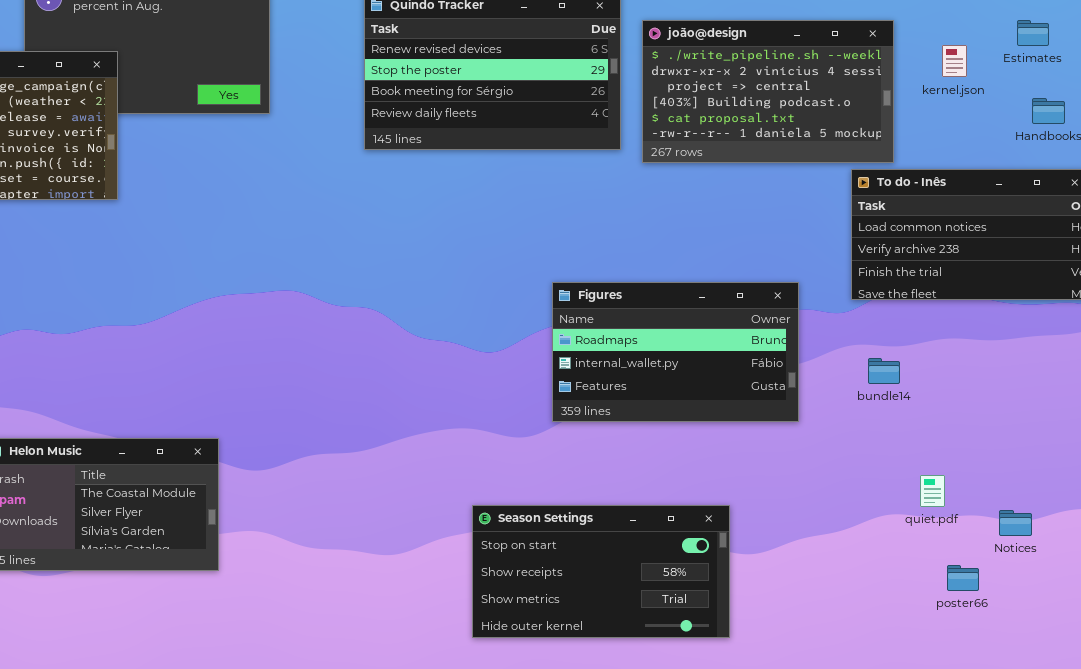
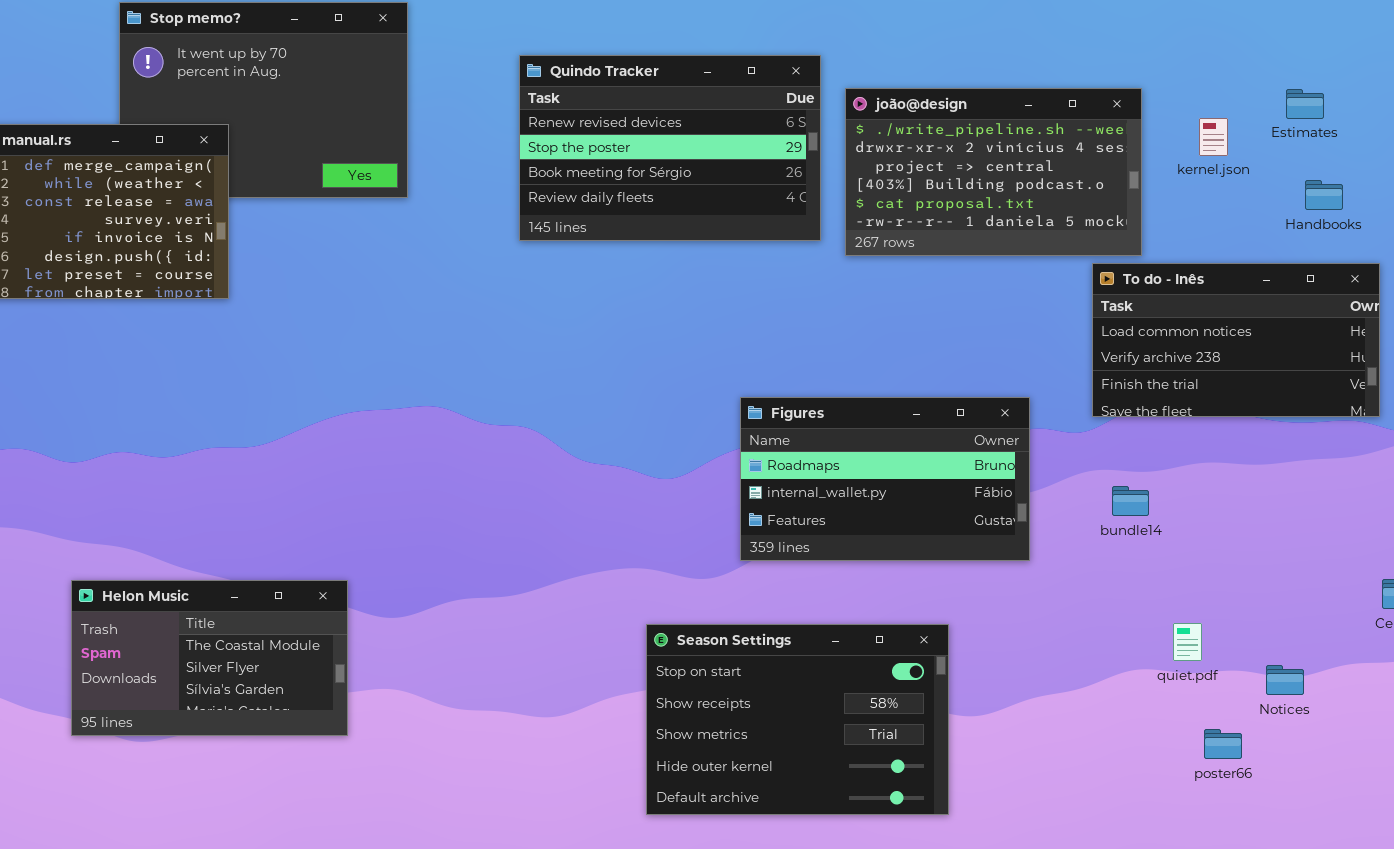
Season Settings: [472,505,730,638] -> [646,624,949,815], resized

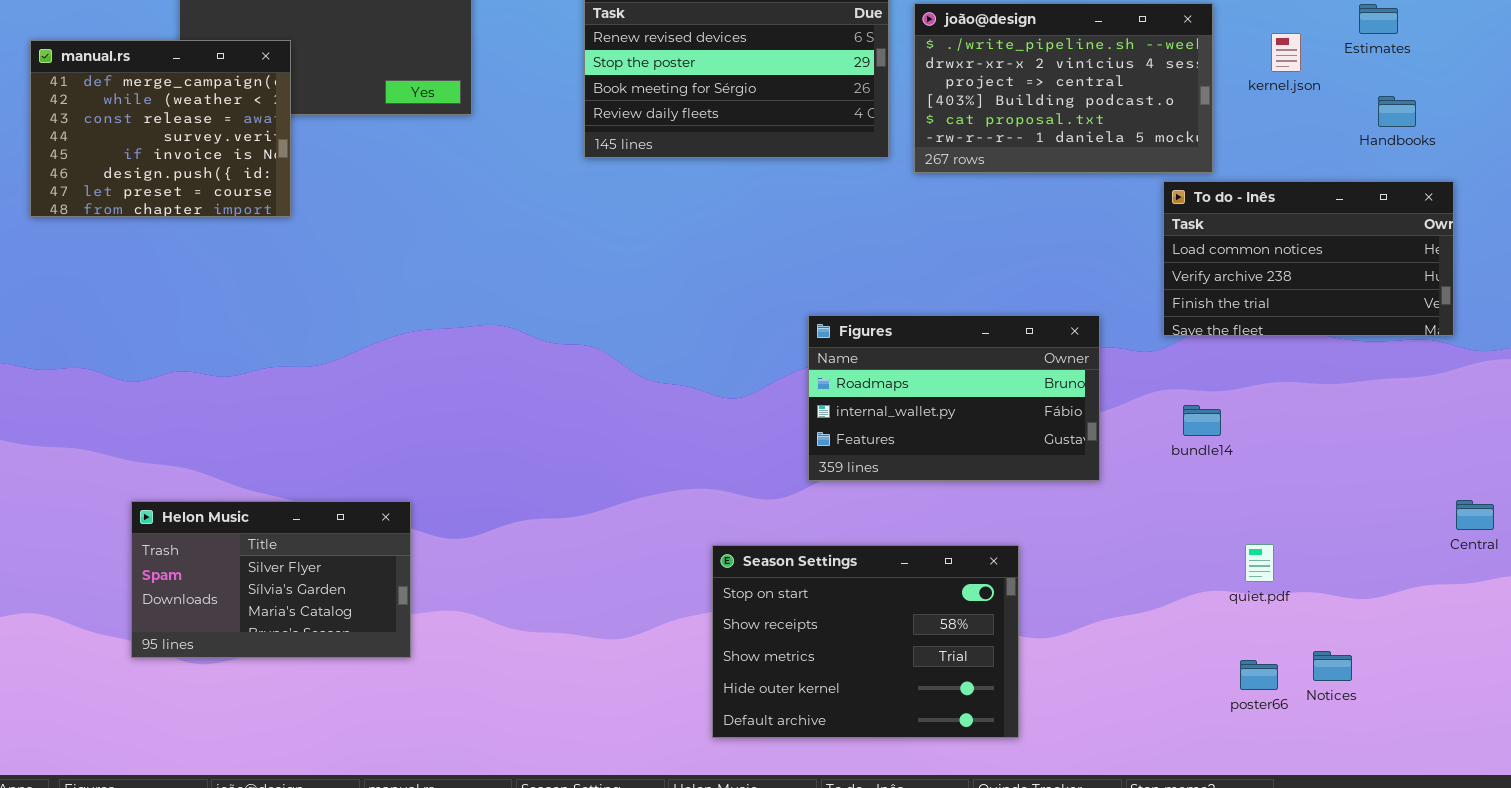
Helon Music: [71,580,348,736] -> [131,501,411,658], scrolled down 1 row
Notices: [1266,665,1304,695] -> [1313,651,1352,681], moved
poster66: [1204,729,1242,759] -> [1240,660,1278,690], moved

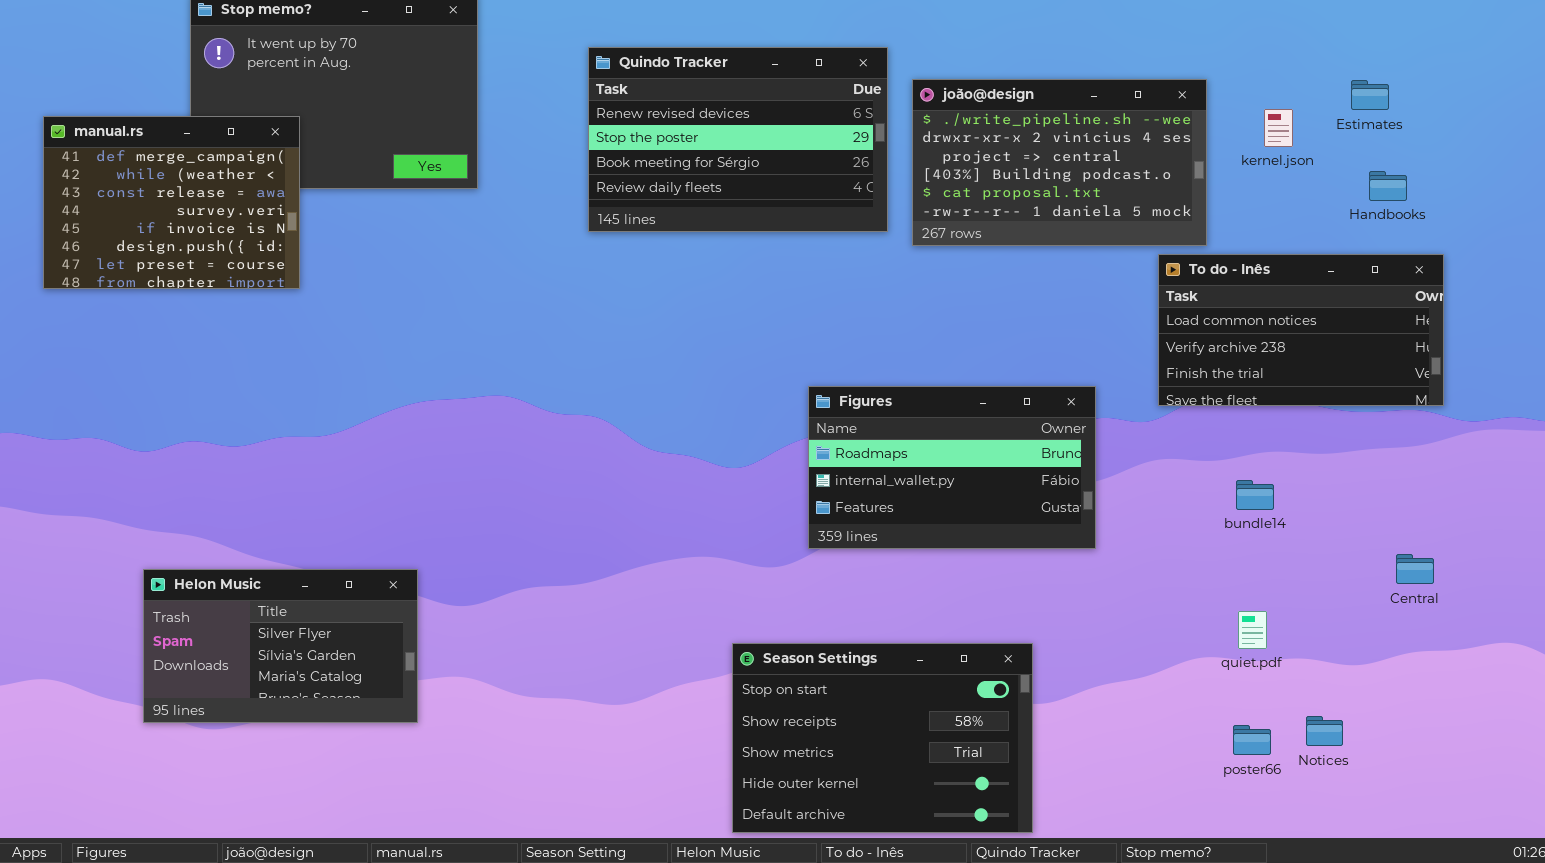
bundle14: [1183,405,1221,436] -> [1236,480,1274,510], moved
Central: [1456,500,1494,530] -> [1396,554,1434,584], moved
Season Settings: [712,545,1019,738] -> [732,643,1033,833], moved

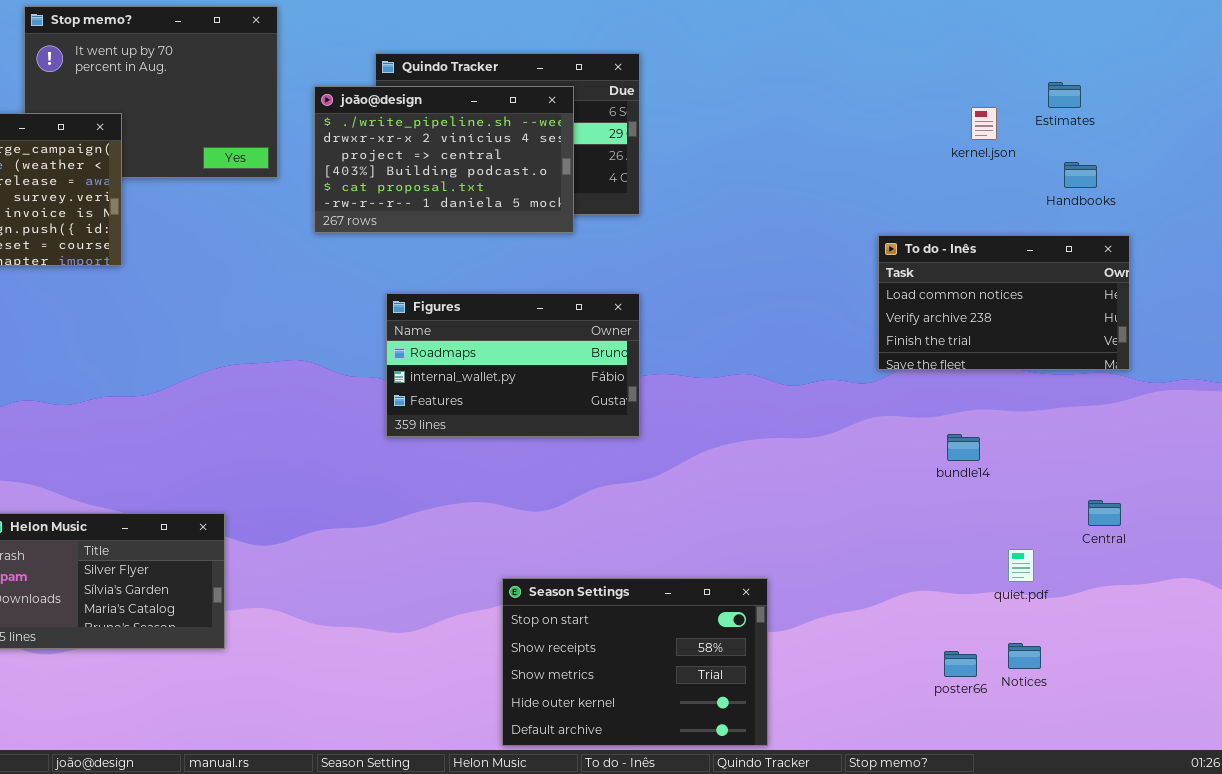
joão@design: [912,79,1207,246] -> [314,86,574,233], moved
Figures: [808,386,1096,549] -> [386,293,640,437], moved
quiet.pdf: [1238,611,1267,649] -> [1008,549,1034,582], moved

